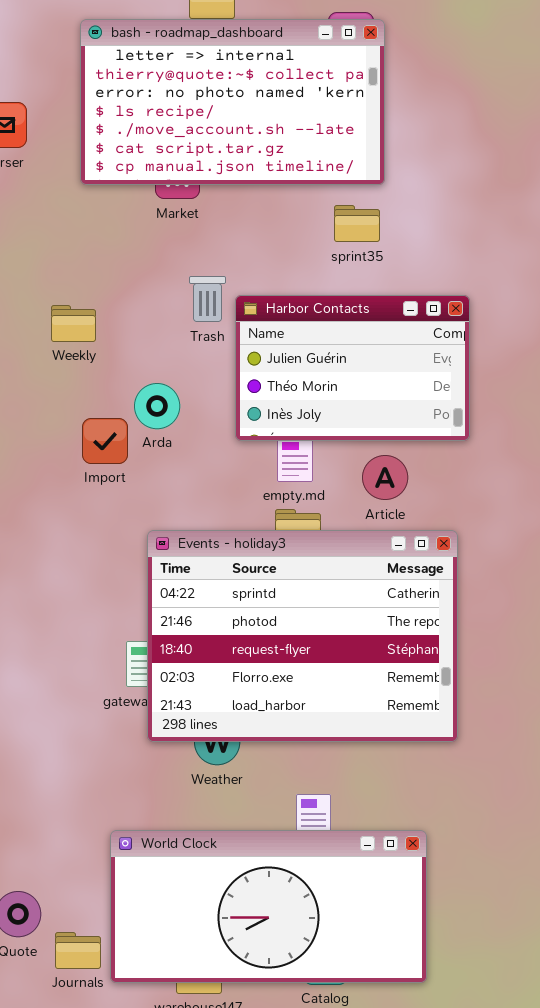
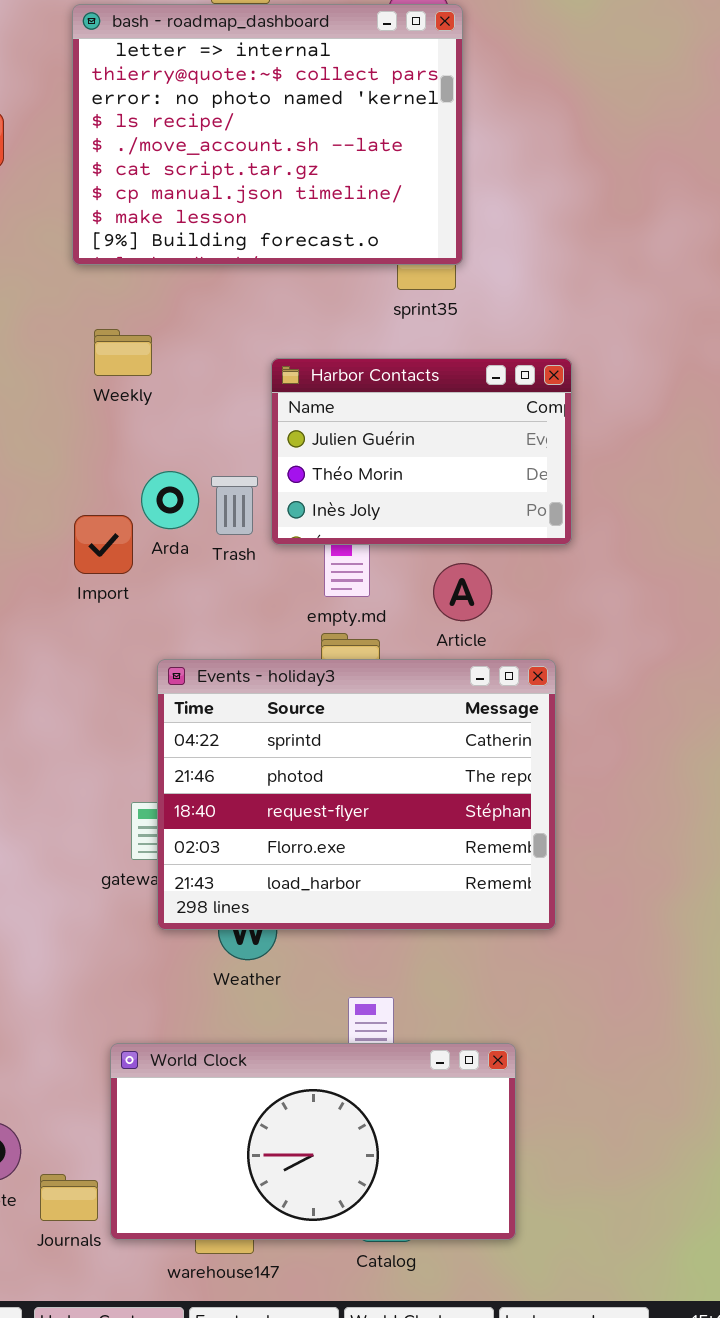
bash - roadmap_dashboard: [80,19,385,185] -> [72,4,463,265], resized
Trash: [189,276,226,322] -> [211,476,258,535], moved
Weekly: [51,305,96,342] -> [94,329,152,376], moved

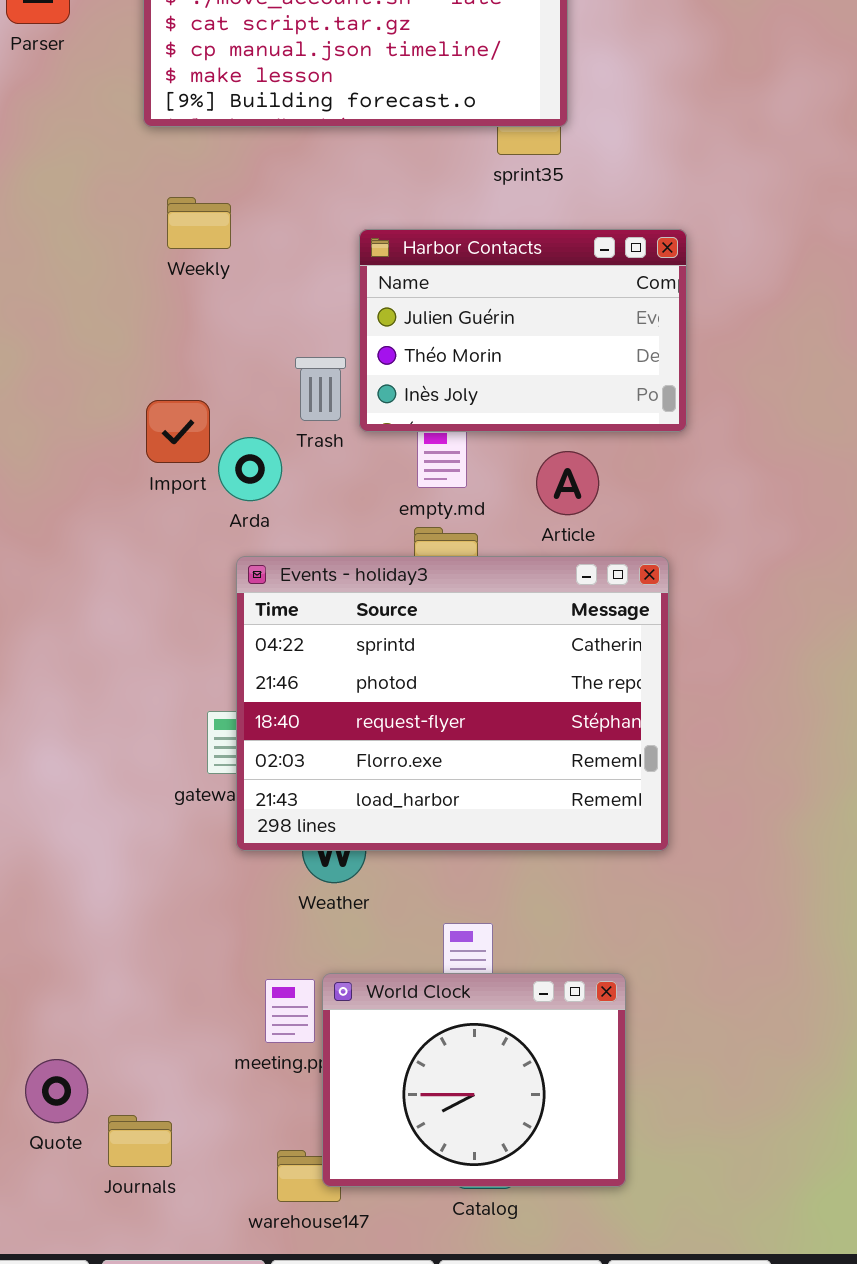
Arda: [141,471,199,529] -> [218,437,282,501], moved
World Clock: [110,1043,516,1240] -> [322,973,626,1187], resized

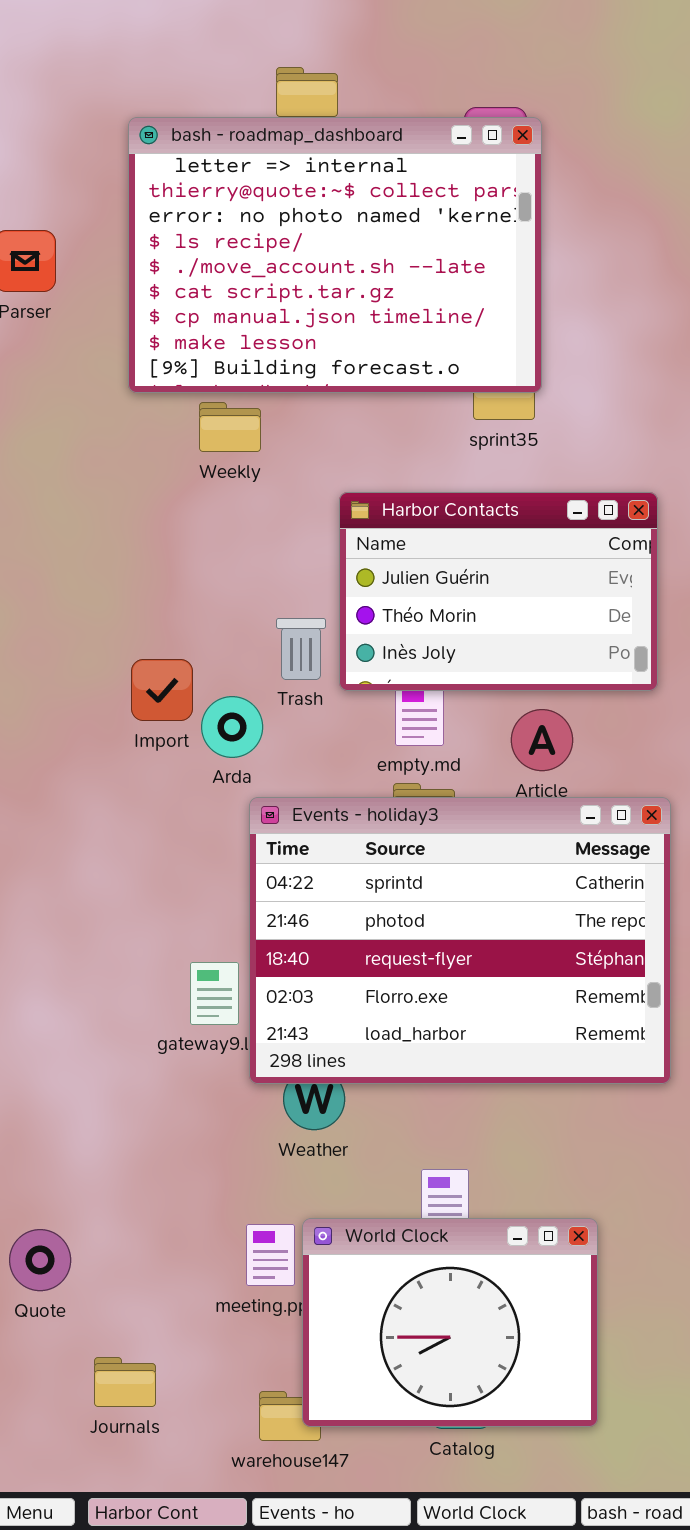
Weekly: [167,197,231,249] -> [199,402,261,452], moved
Events - holiday3: [236,556,669,851] -> [249,797,671,1084], moved
Quote: [25,1059,88,1123] -> [9,1229,71,1291], moved

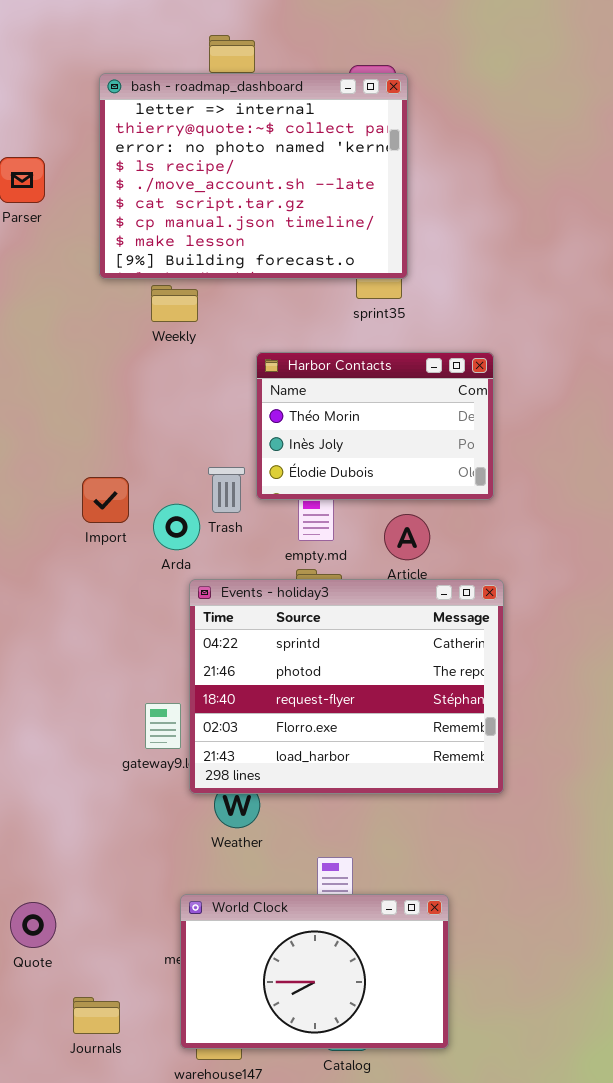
Harbor Contacts: [339,492,658,691] -> [256,352,494,500], scrolled down 1 row
Trash: [276,618,326,680] -> [208,467,245,513], moved
Import: [131,659,193,721] -> [82,477,129,523], moved
World Clock: [302,1218,598,1427] -> [180,894,449,1049], resized

